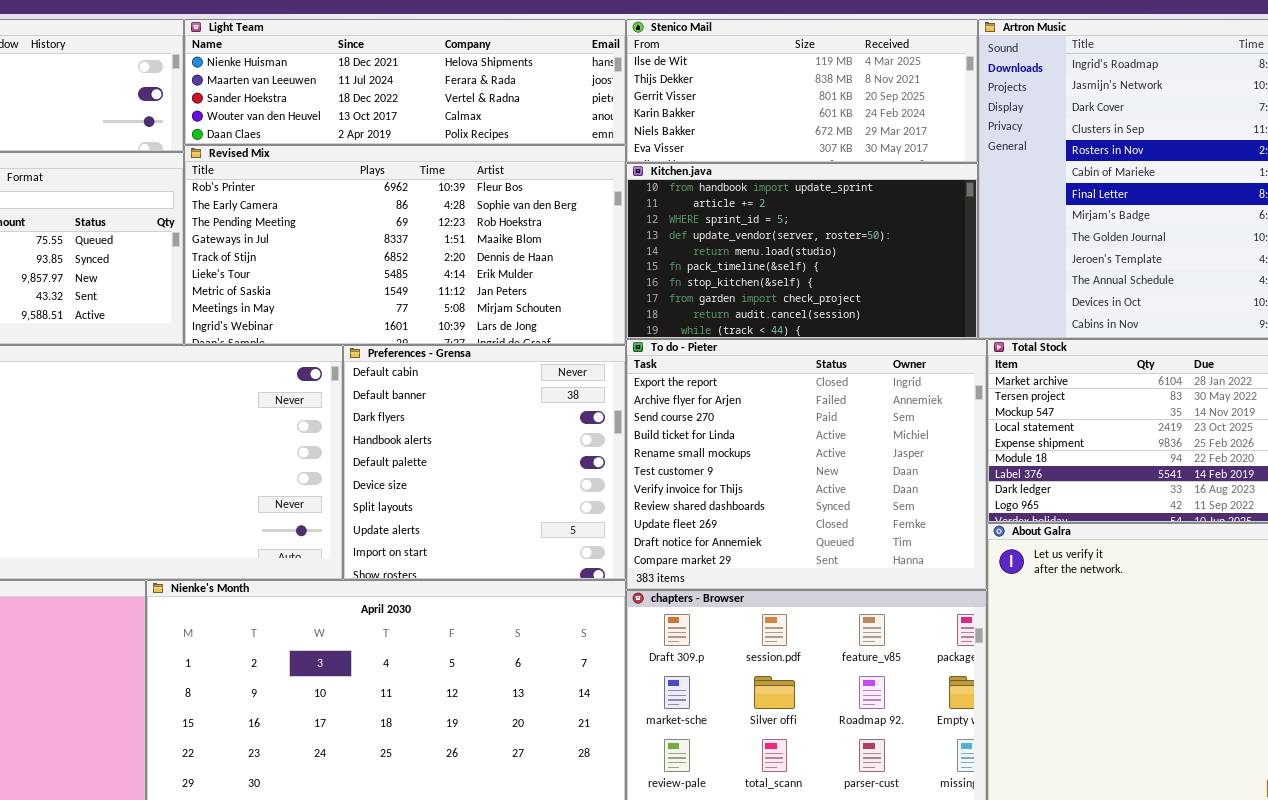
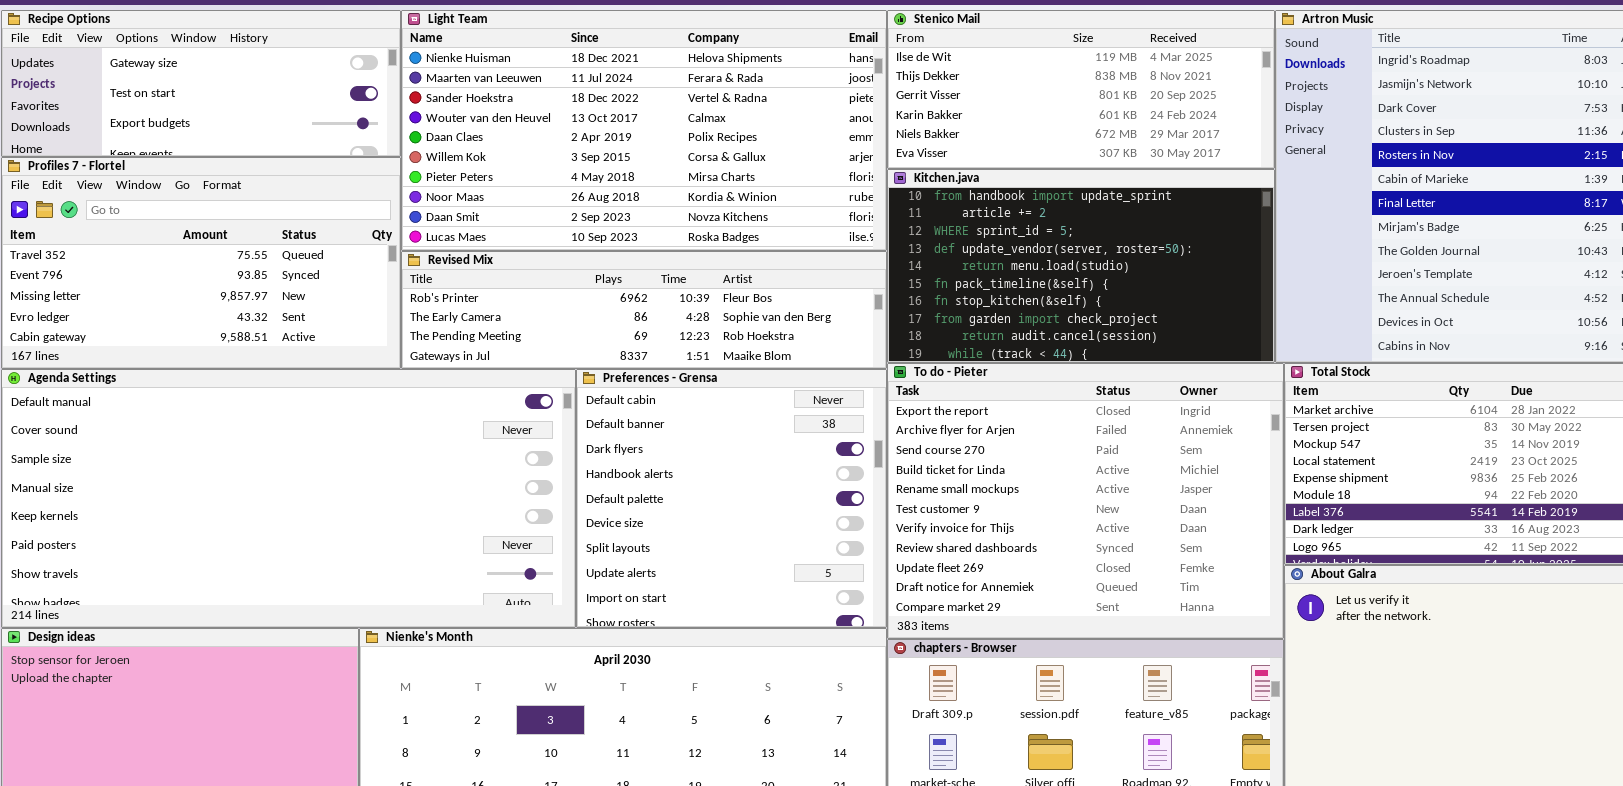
Light Team: [184,19,626,145] -> [401,10,887,251], resized
Revised Mix: [184,145,626,345] -> [401,251,887,369], resized

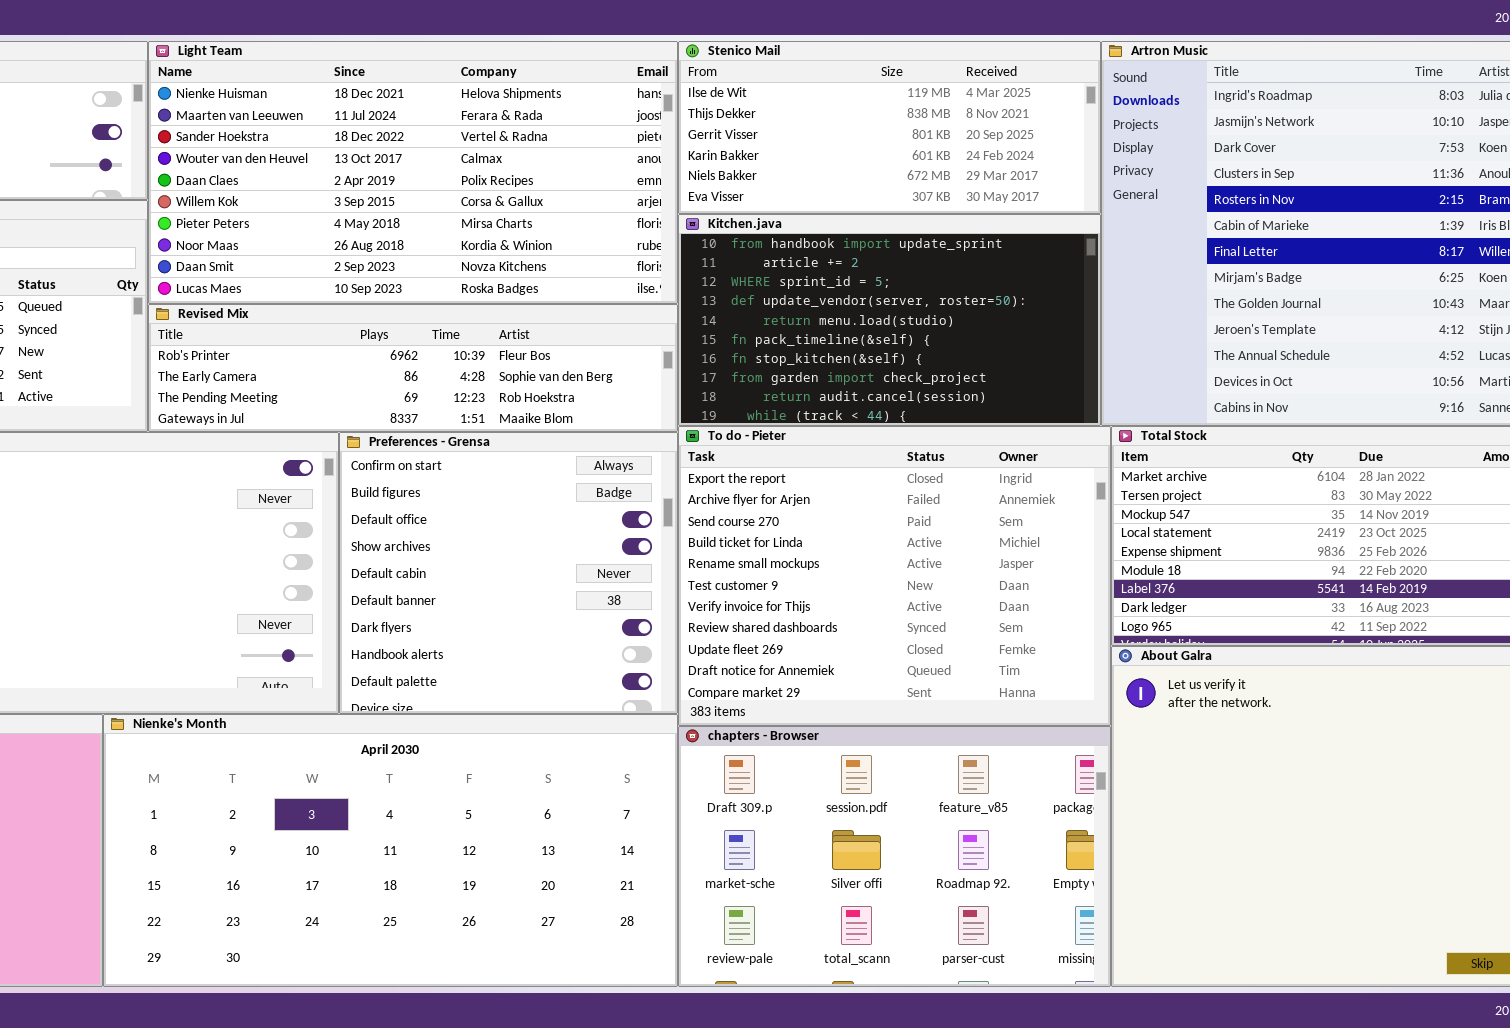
Preferences - Grensa: [576,369,887,628] -> [339,432,678,714], scrolled up 4 rows

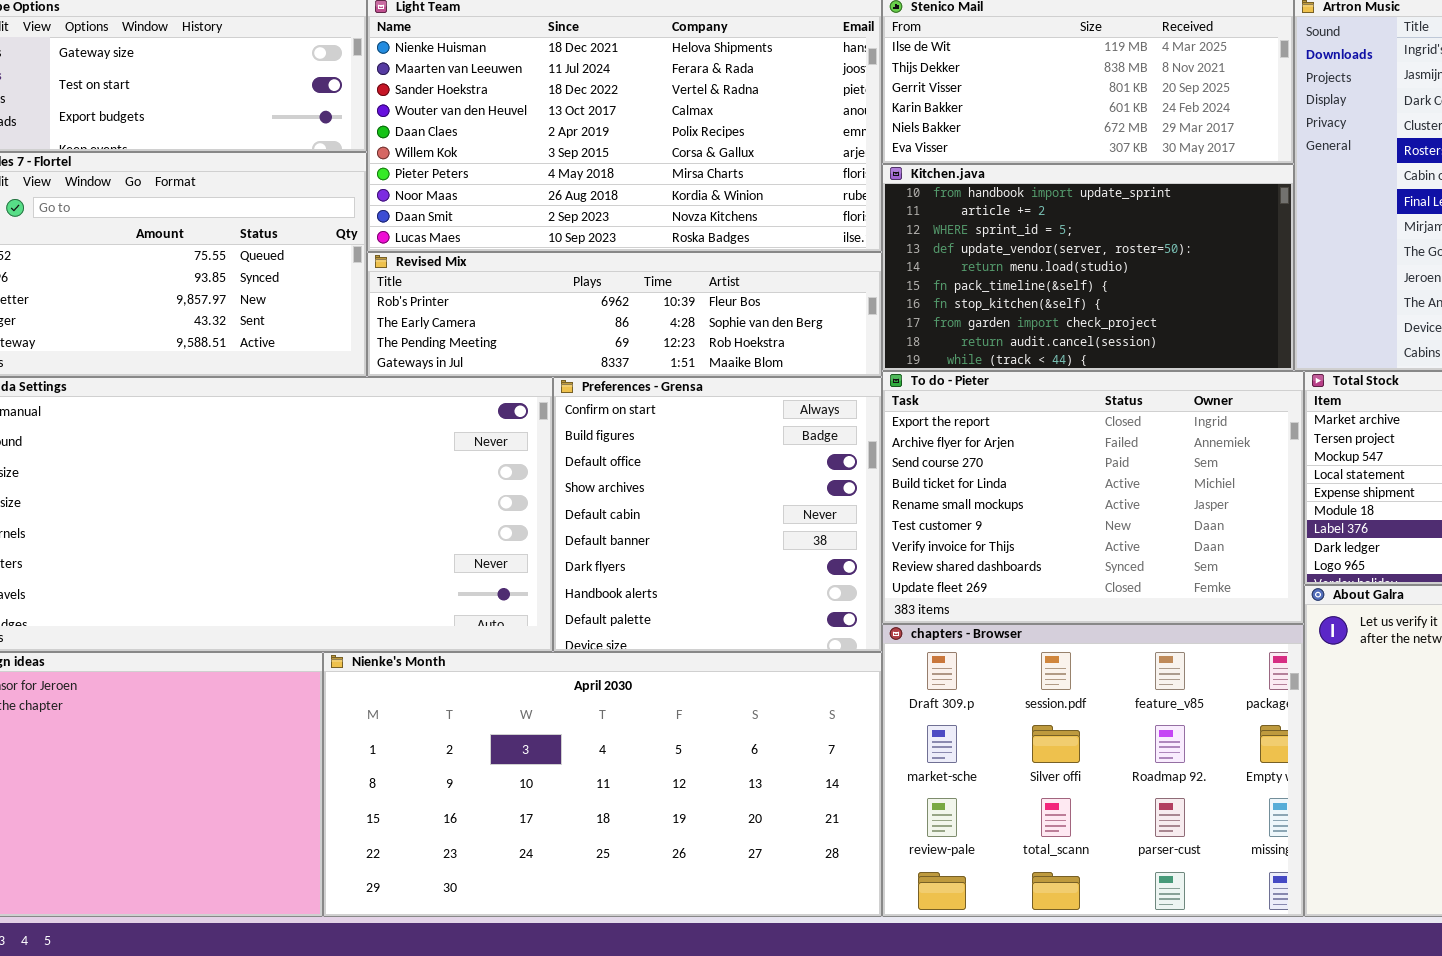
To do - Pieter: [678,426,1111,726] -> [882,371,1304,624], resized
chapters - Browser: [678,726,1111,987] -> [882,624,1304,917], resized

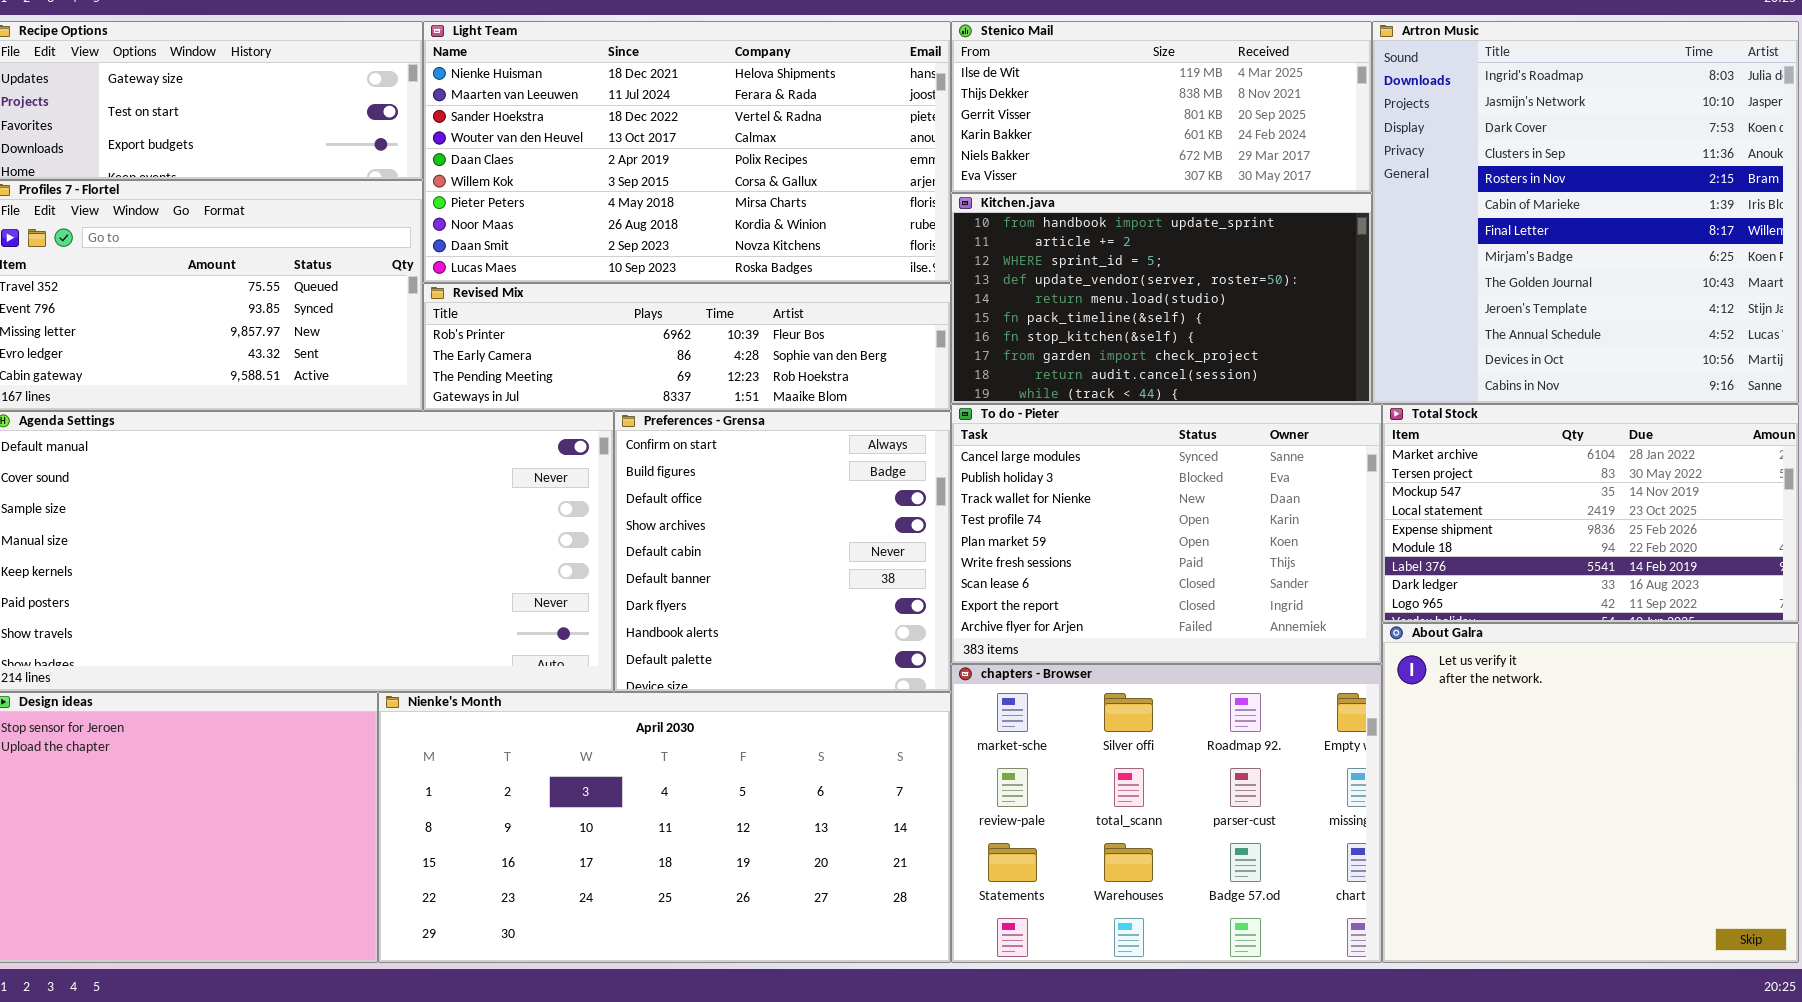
To do - Pieter: [882,371,1304,624] -> [951,404,1382,664], scrolled up 7 rows
chapters - Browser: [882,624,1304,917] -> [951,664,1382,963], scrolled down 1 row

